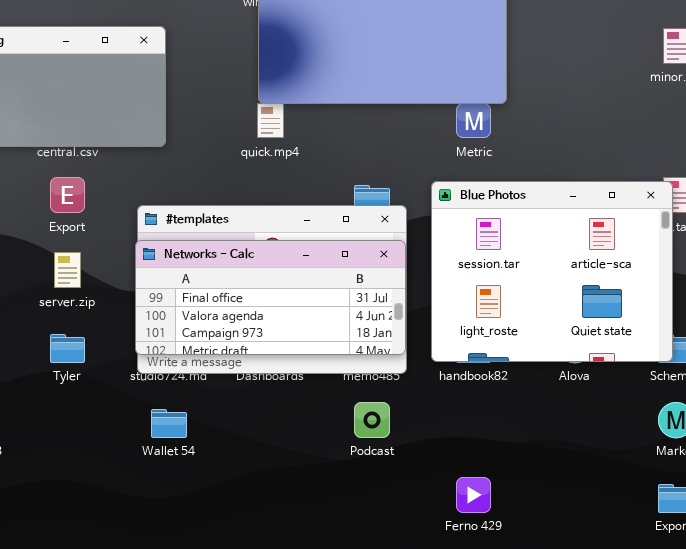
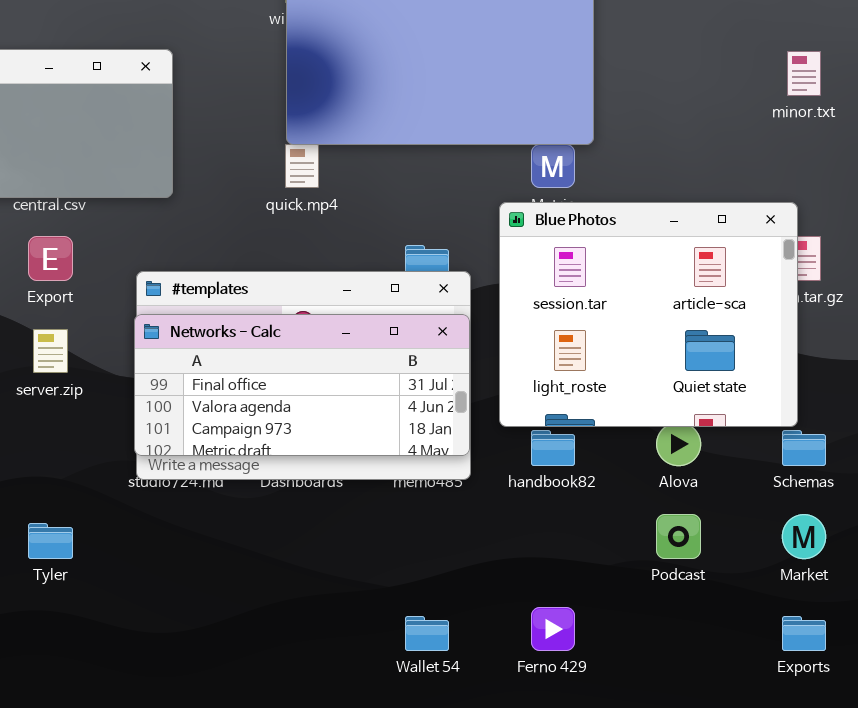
Blue Photos: [431,181,673,362] -> [499,202,798,427], moved
Tyler: [50,334,85,363] -> [28,523,73,559], moved
Podcast: [354,402,390,438] -> [656,514,701,559], moved
Wallet 54: [151,409,187,438] -> [405,616,449,651], moved

